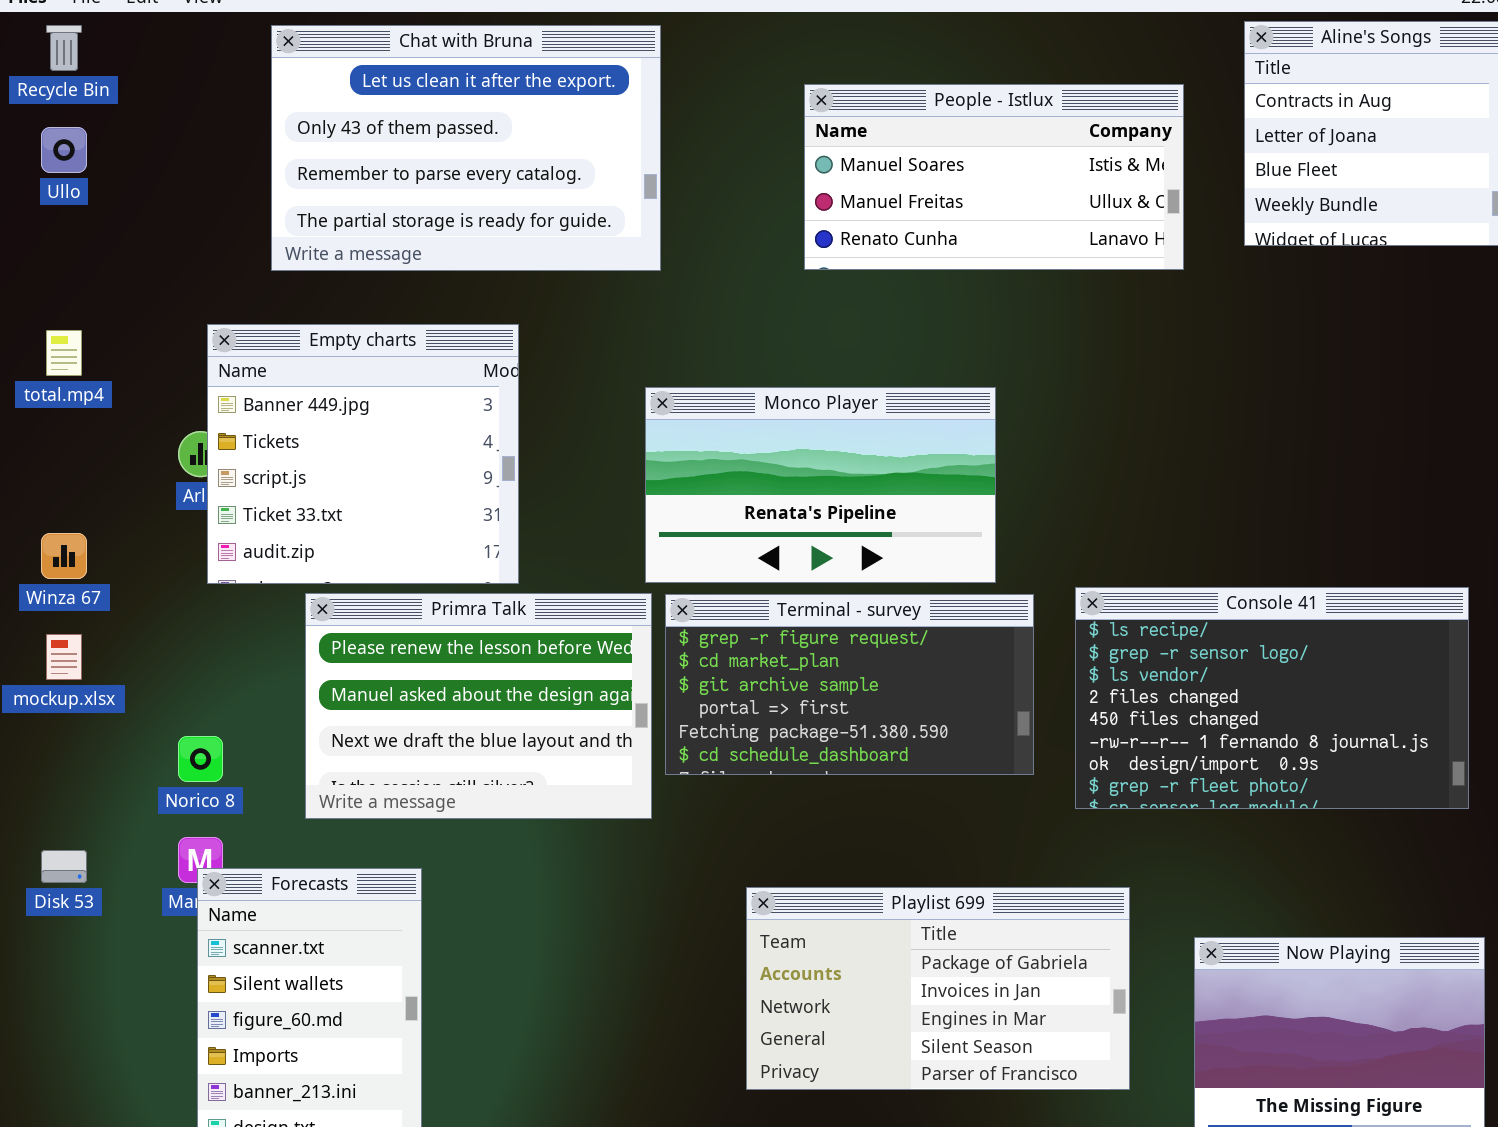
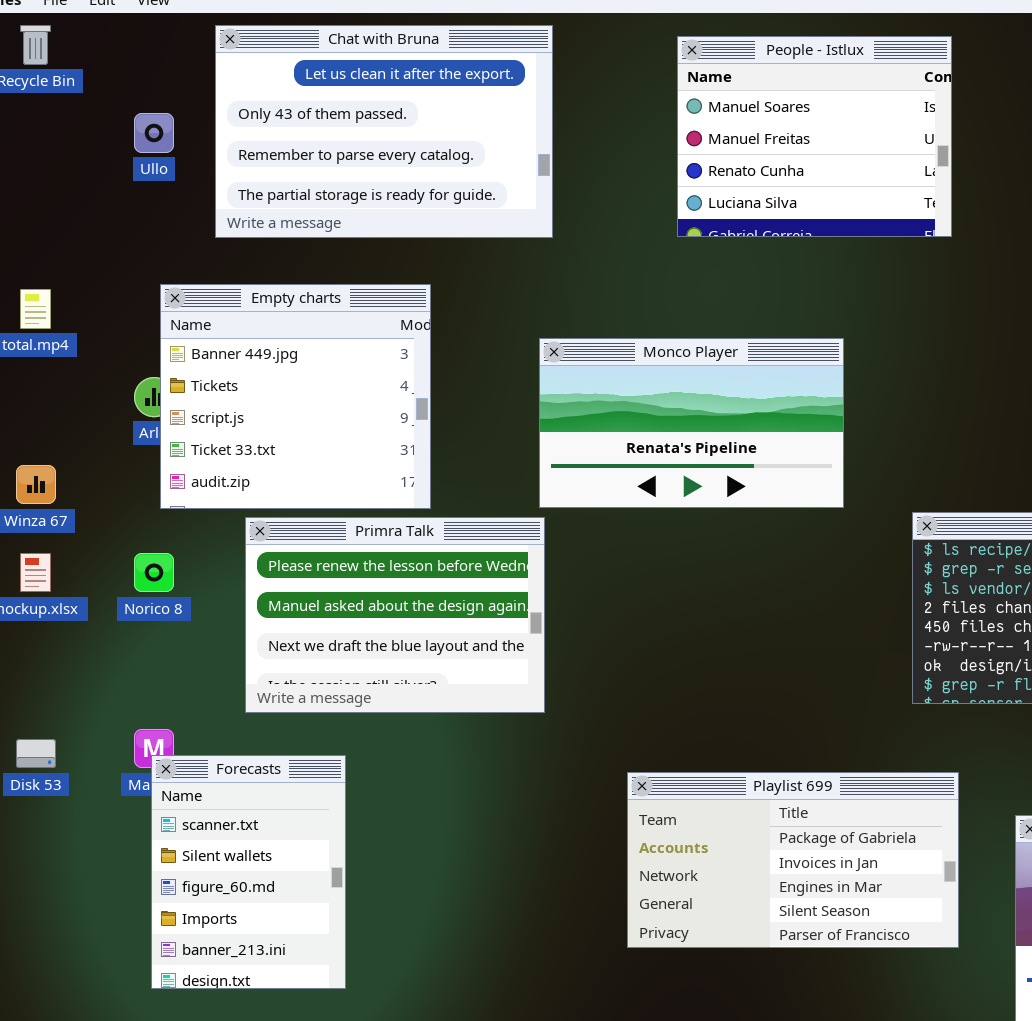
People - Istlux: [804,84,1184,270] -> [677,36,952,237], resized
Ullo: [41,127,87,173] -> [134,113,174,153], moved
Terminal - survey: [665,594,1034,775] -> none, closed
Norico 8: [178,736,223,782] -> [134,553,174,592], moved

